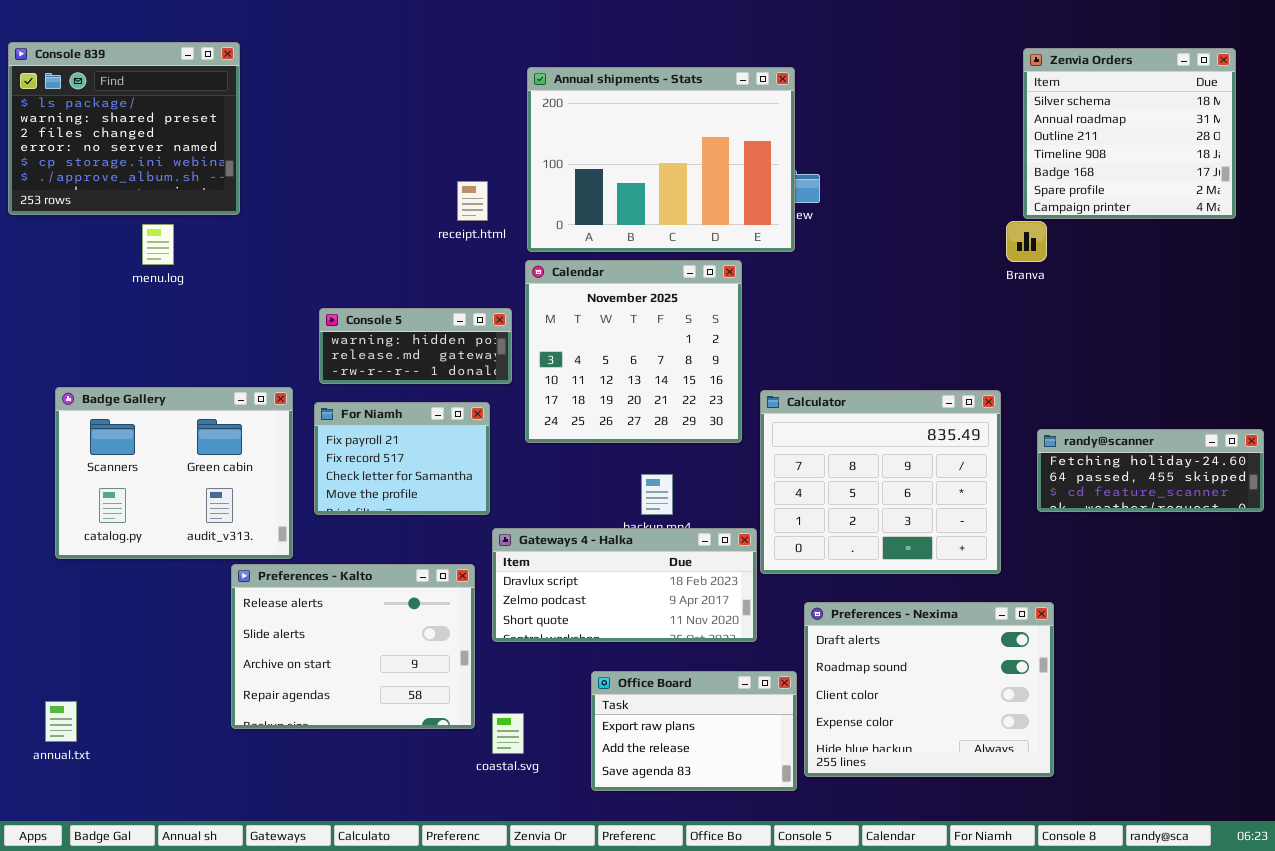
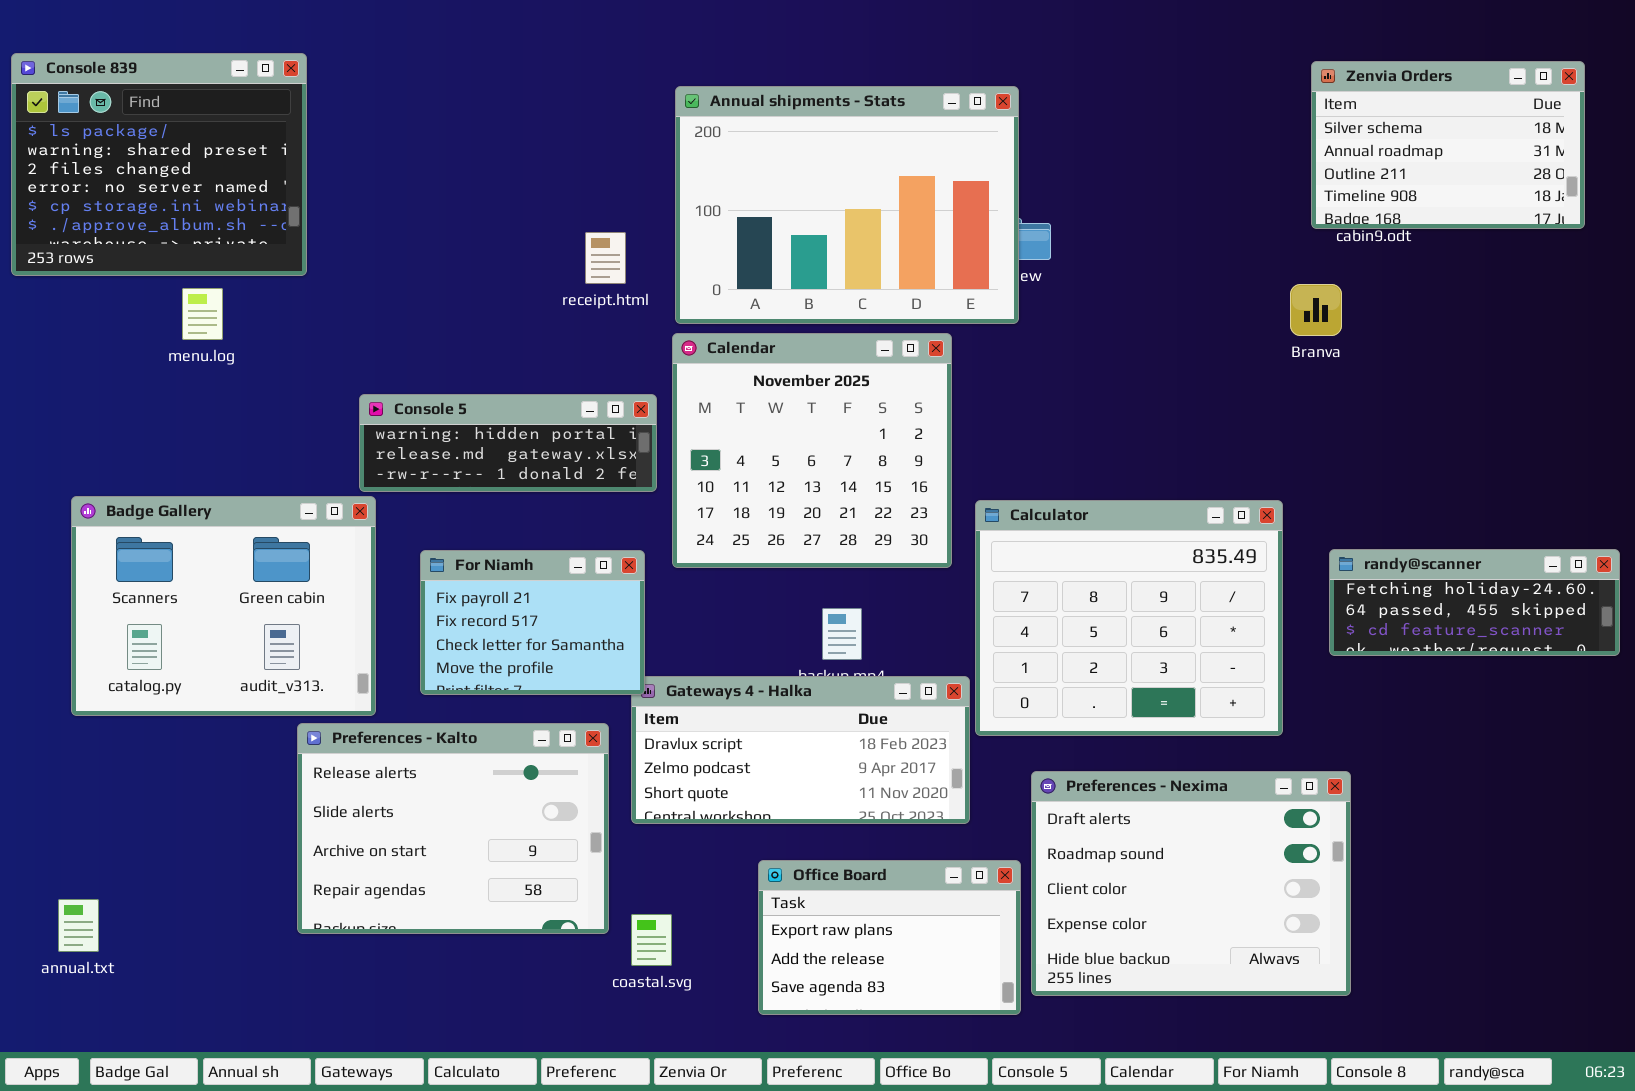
Zenvia Orders: [1023,48,1236,219] -> [1311,61,1585,229], resized
Console 5: [319,308,512,384] -> [359,394,657,492], resized
For Niamh: [314,402,490,515] -> [420,550,645,695], moved

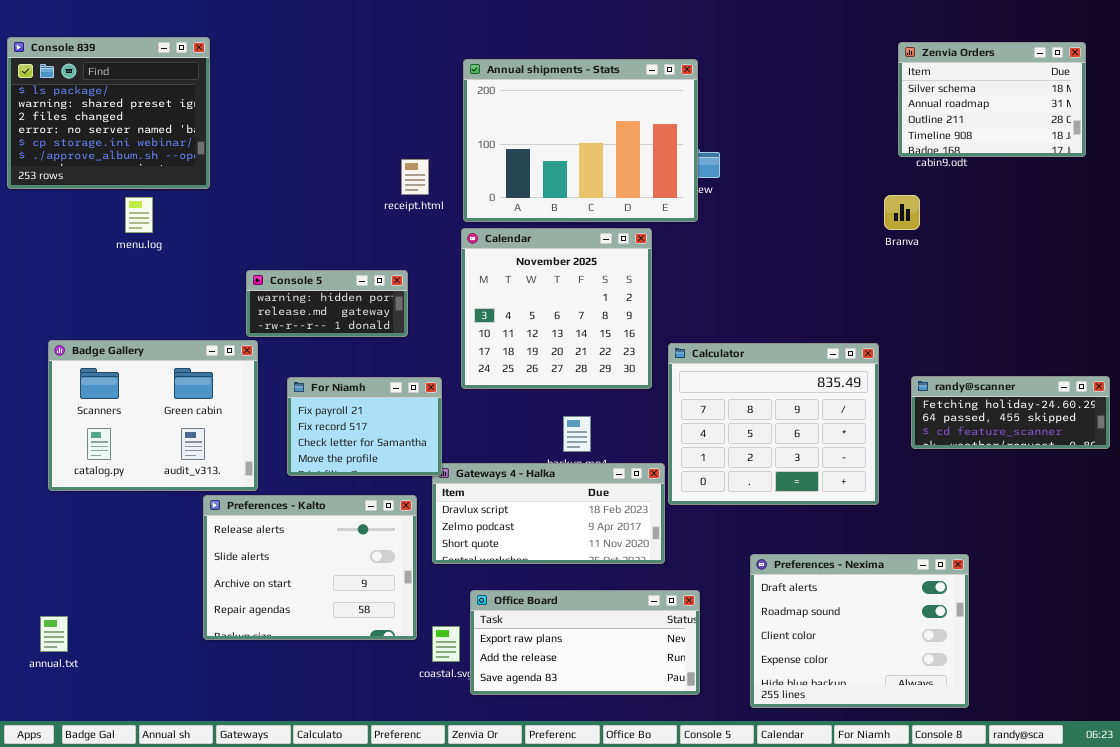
Console 5: [359,394,657,492] -> [246,270,408,337], resized
Preferences - Nexima: [1031,771,1351,996] -> [750,554,969,708], moved
Office Board: [758,860,1021,1015] -> [470,590,700,695], resized

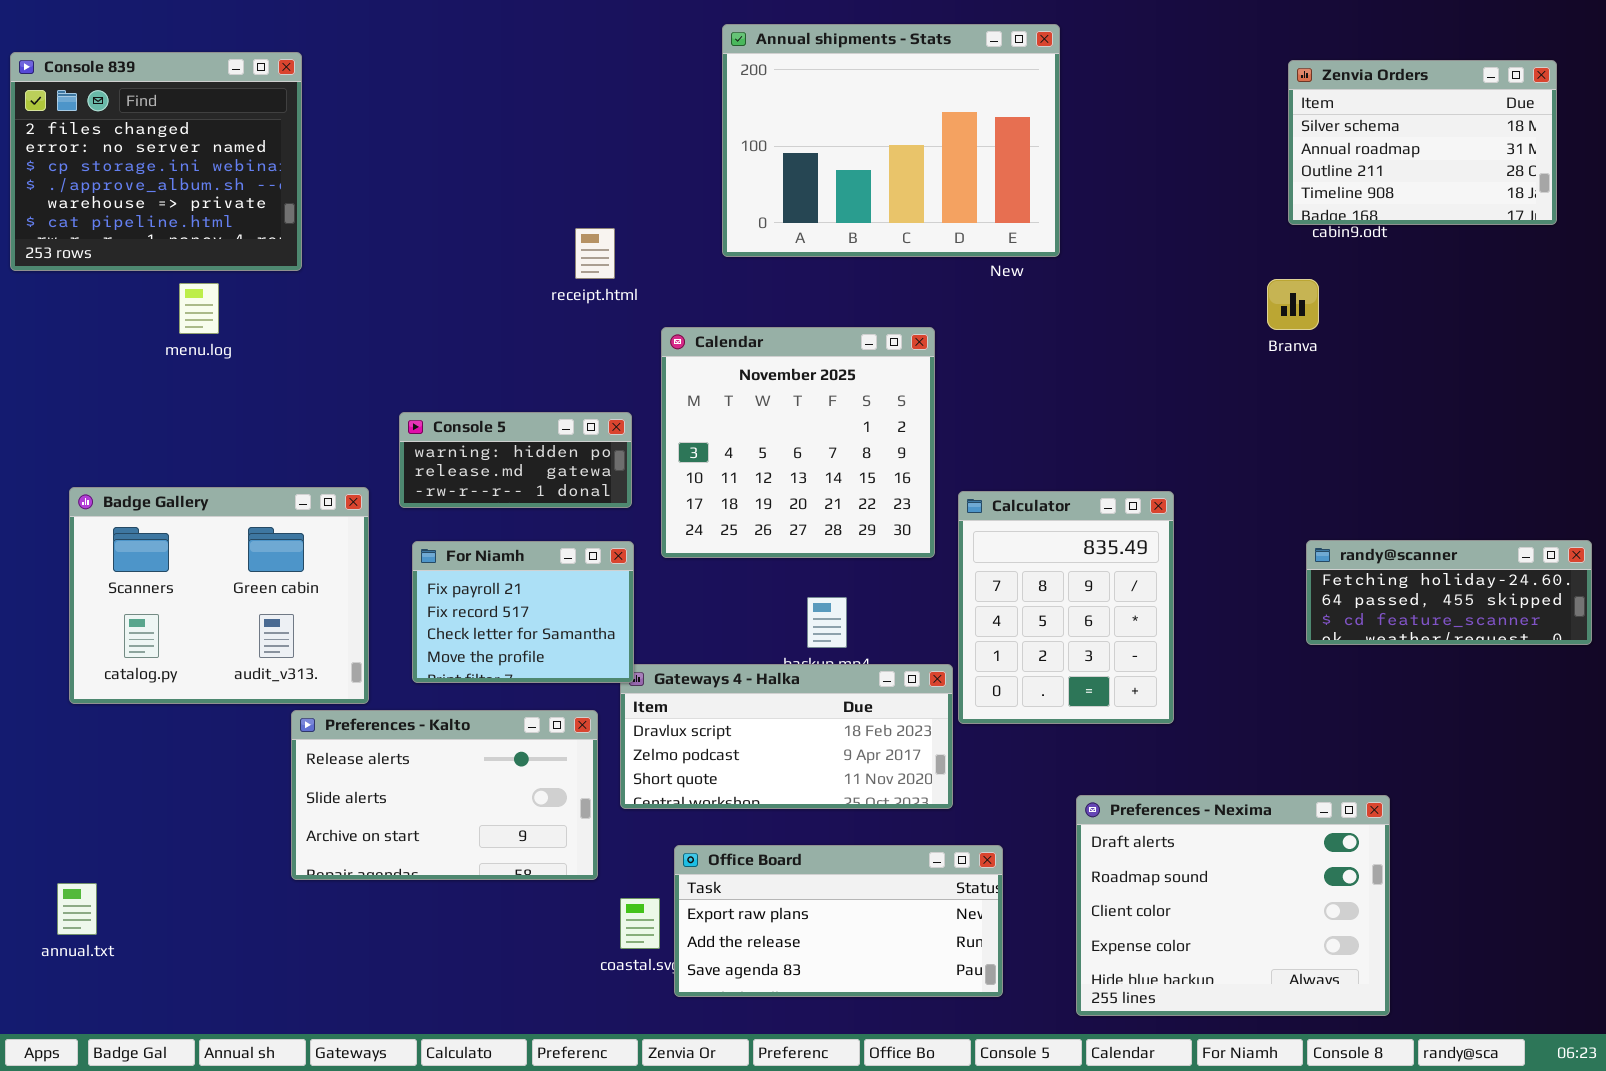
Console 839: [7,37,210,189] -> [10,52,302,271], scrolled down 2 rows
Annual shipments - Stats: [463,59,698,222] -> [722,24,1060,257], moved
Console 5: [246,270,408,337] -> [399,412,632,508], moved
Calculator: [668,343,879,505] -> [958,491,1174,724], resized
Preferences - Kalto: [203,495,417,640] -> [291,710,598,880], resized

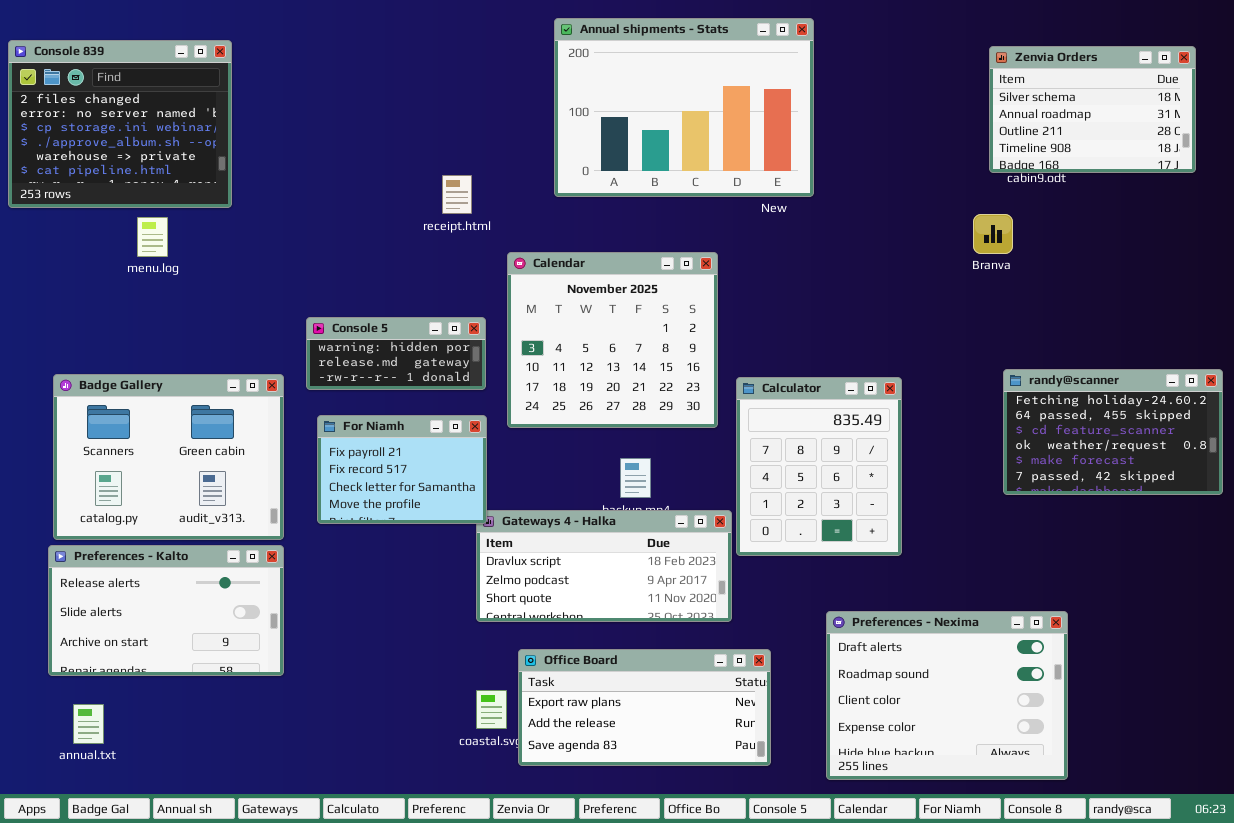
randy@scanner: [1306,540,1592,645] -> [1003,369,1223,495], resized
Preferences - Kalto: [291,710,598,880] -> [48,545,284,676], moved
annual.txt: [57,883,97,935] -> [73,704,104,744], moved

